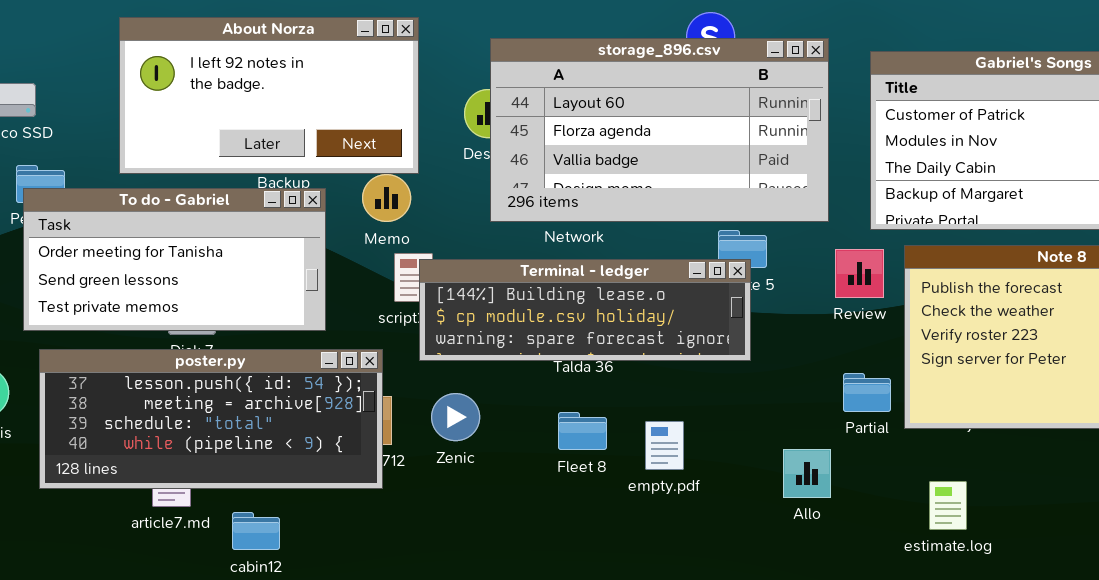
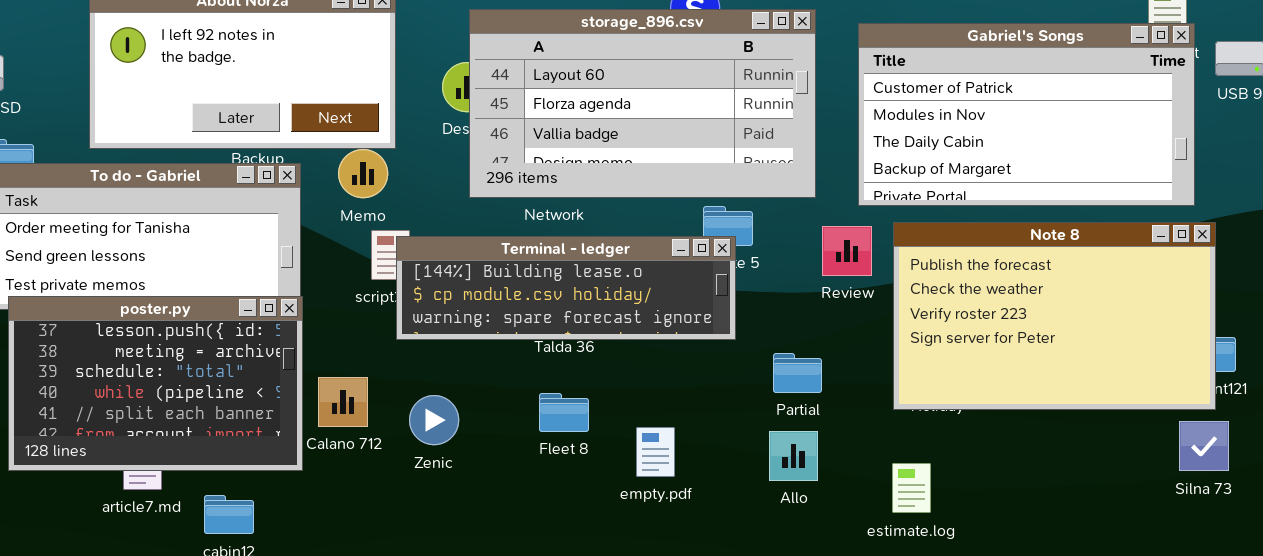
poster.py: [39,349,383,489] -> [8,296,303,471], resized
Partial: [843,373,891,412] -> [773,353,822,393], moved
Zenic: [431,393,480,441] -> [409,395,459,445], moved
empty.pdf: [645,421,684,470] -> [636,427,675,477], moved
estimate.log: [929,481,967,530] -> [892,463,931,513], moved

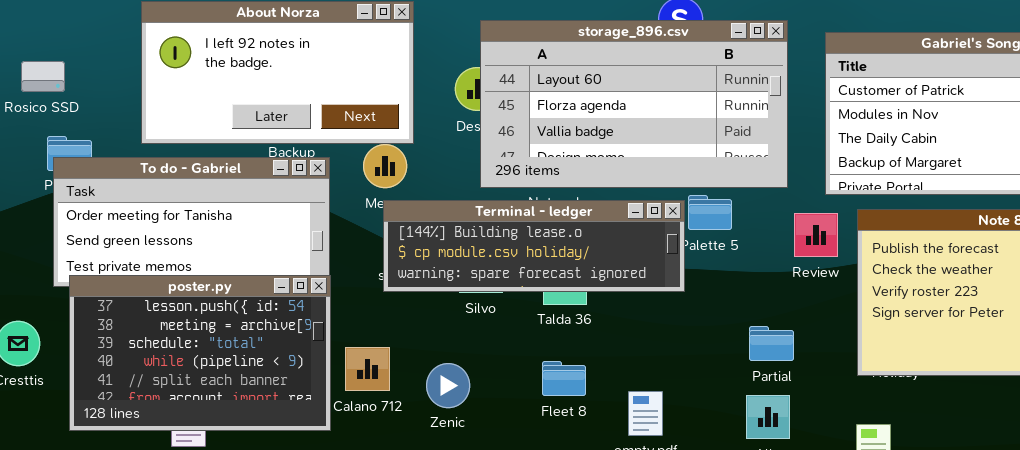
Terminal - ledger: [396,236,736,340] -> [383,200,685,292], moved

